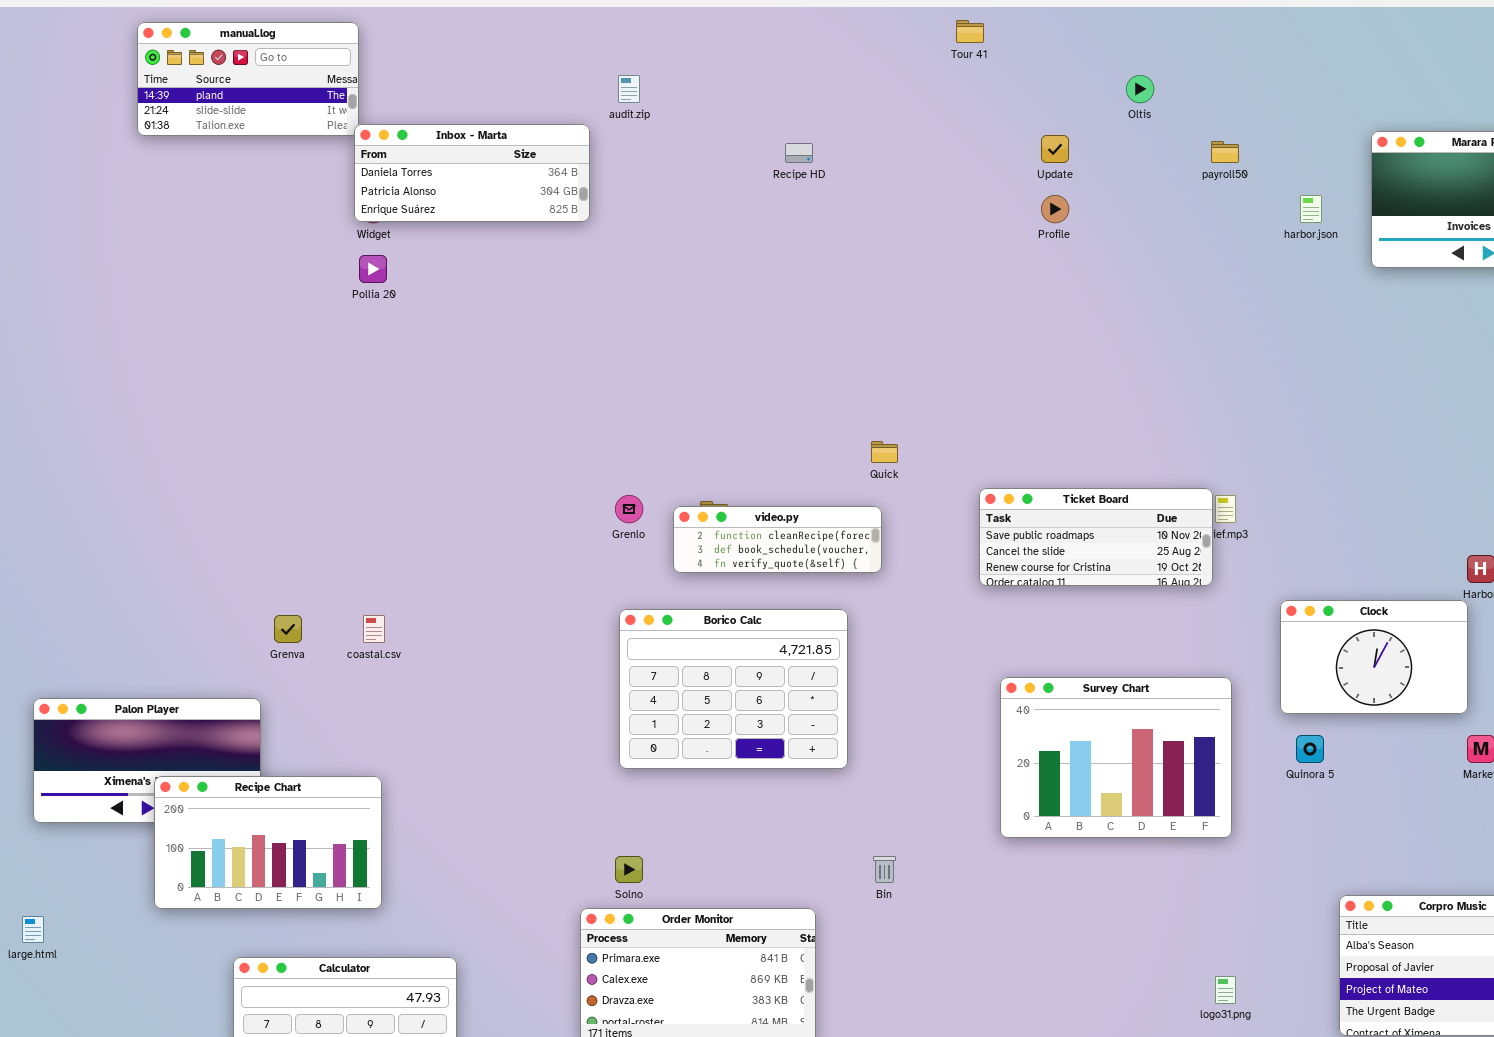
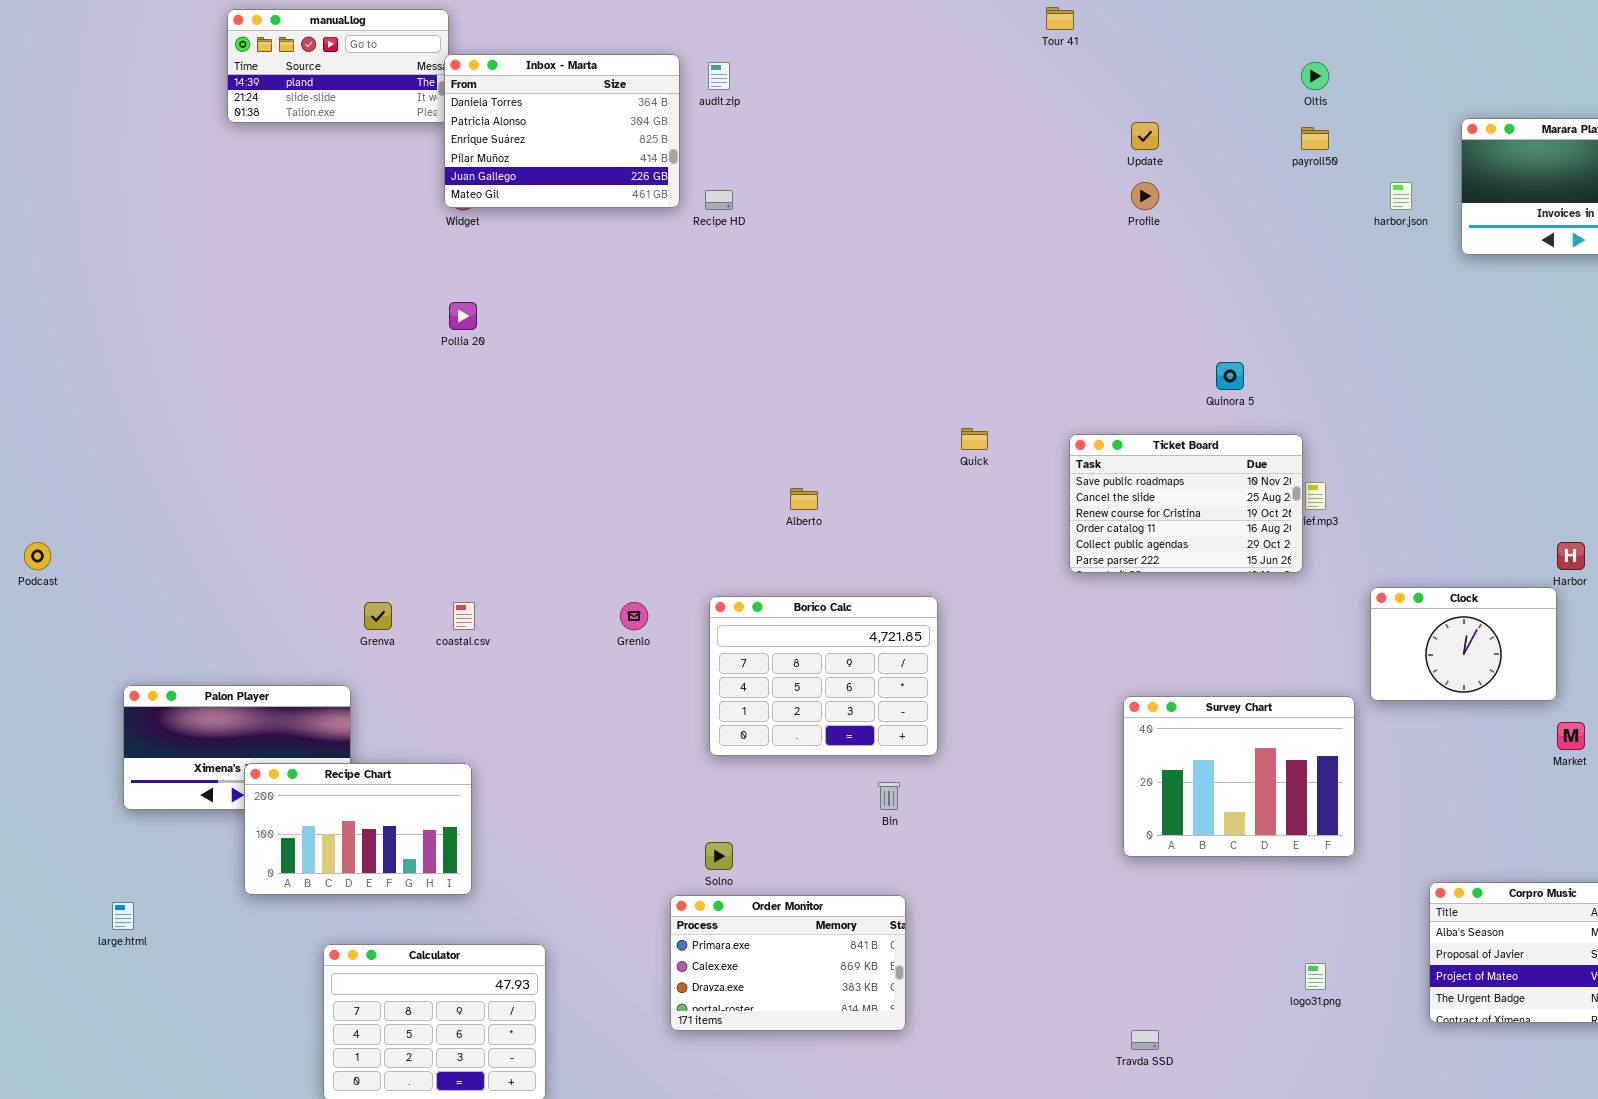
Oltis: [1126,75,1154,103] -> [1301,62,1329,90], moved
Inbox - Marta: [354,124,590,222] -> [444,54,680,208], resized
Recipe HD: [785,143,813,163] -> [705,190,733,210], moved
Pollia 20: [359,255,387,283] -> [449,302,477,330], moved
Ticket Board: [979,488,1213,586] -> [1069,434,1303,573], resized
Grenlo: [615,495,643,523] -> [620,602,648,630], moved
video.py: [673,506,882,573] -> none, closed
Survey Chart: [1000,677,1232,838] -> [1123,696,1355,857], moved
Quinora 5: [1296,735,1324,763] -> [1216,362,1244,390], moved
Bin: [873,856,896,883] -> [878,782,900,810], moved

